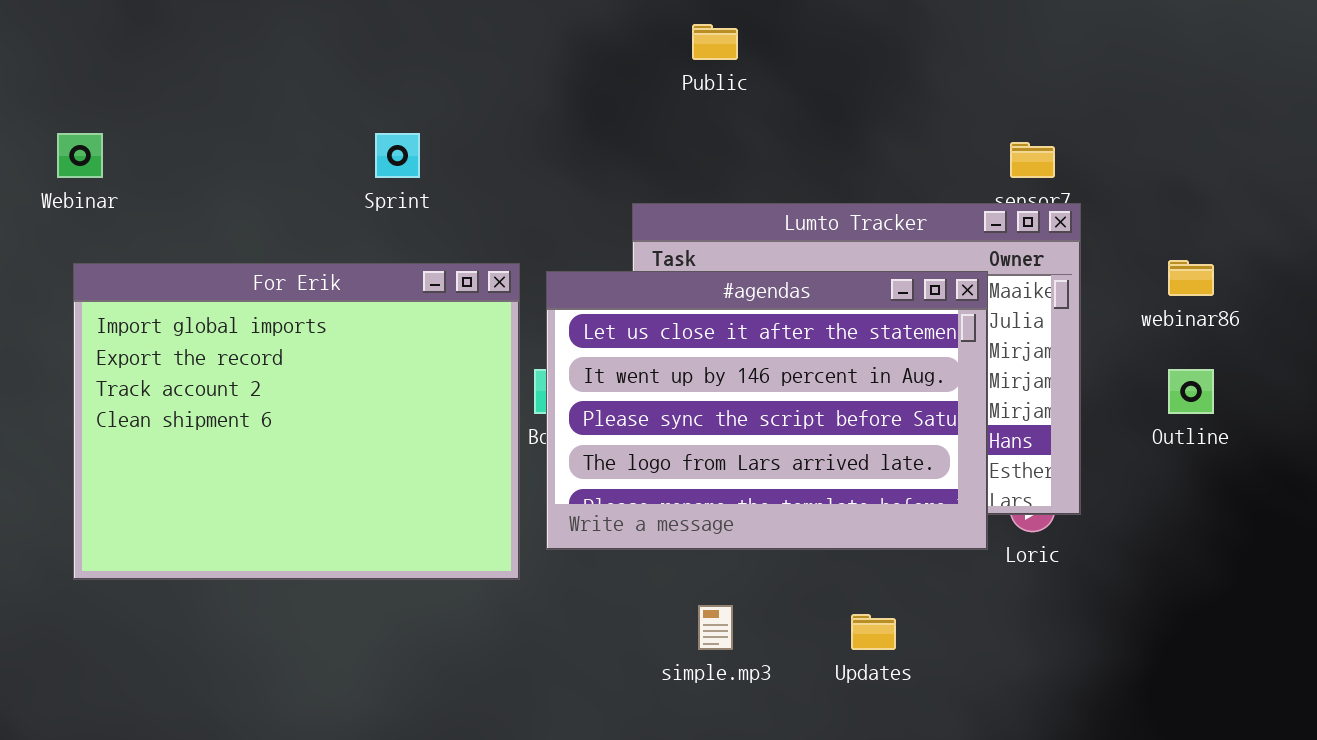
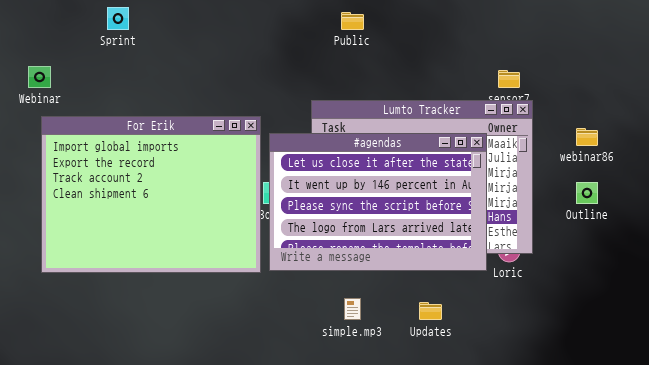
Sprint: [375,133,420,178] -> [107,7,129,30], moved
For Erik: [73,263,520,580] -> [41,116,261,273], moved

